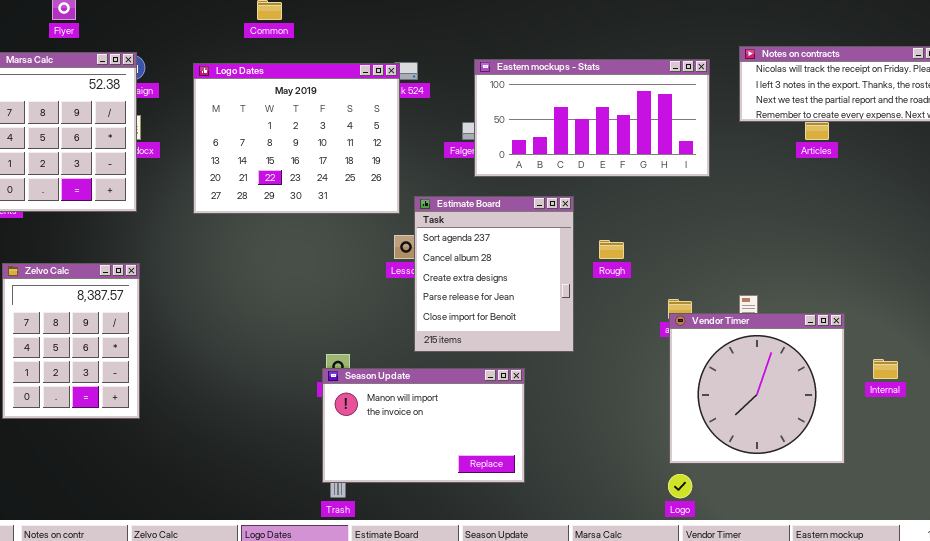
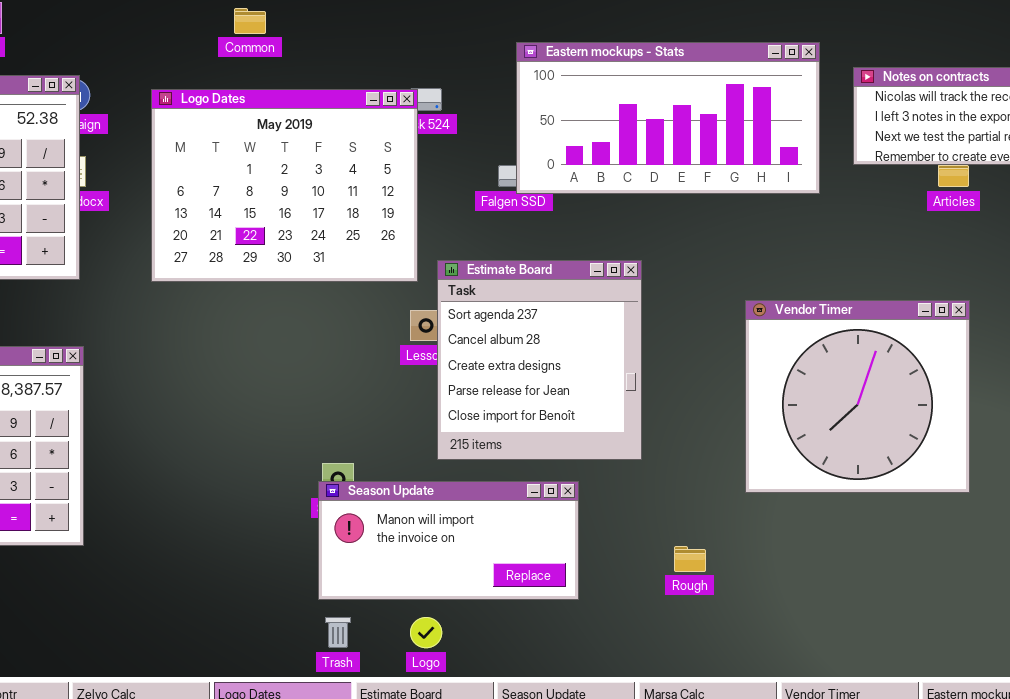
Eastern mockups - Stats: [474,59,710,177] -> [516,42,820,194], moved
Rough: [599,240,624,259] -> [674,546,706,572], moved
Vendor Timer: [669,313,845,464] -> [745,300,970,493], moved
Season Update: [322,368,525,483] -> [318,481,579,600], resized
Logo: [668,474,692,498] -> [410,617,442,648], moved

